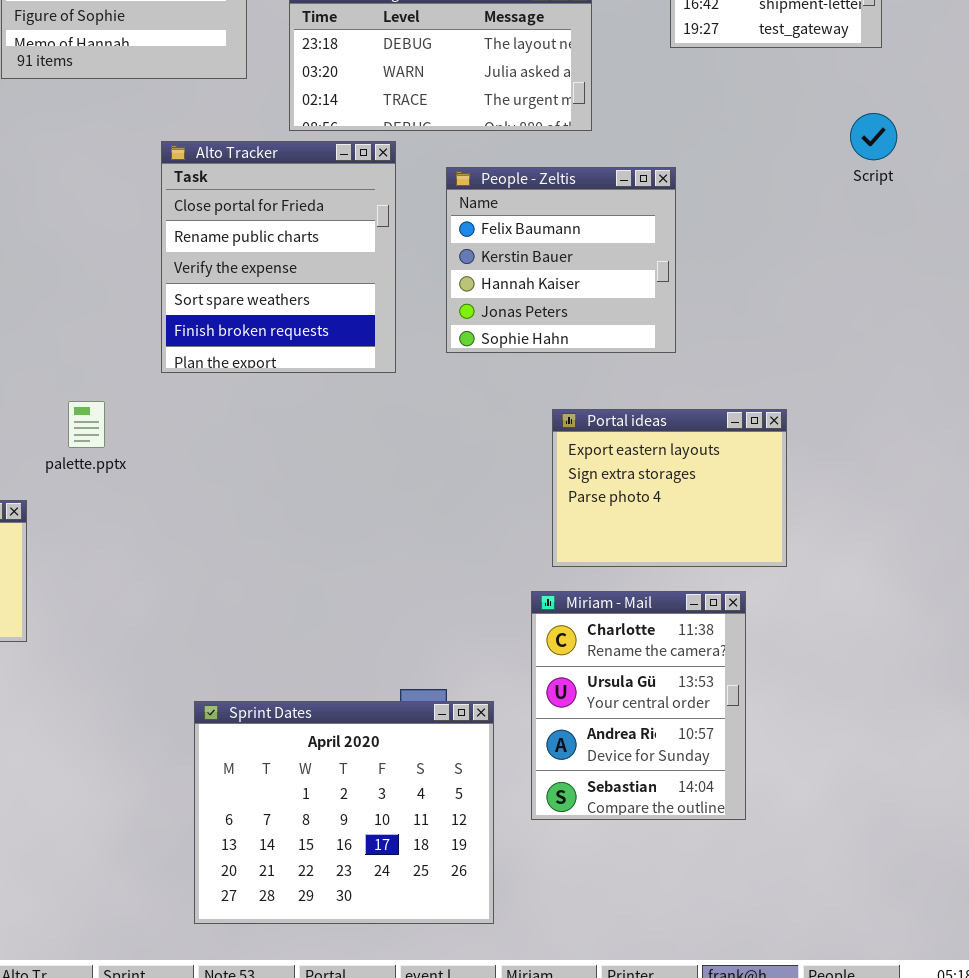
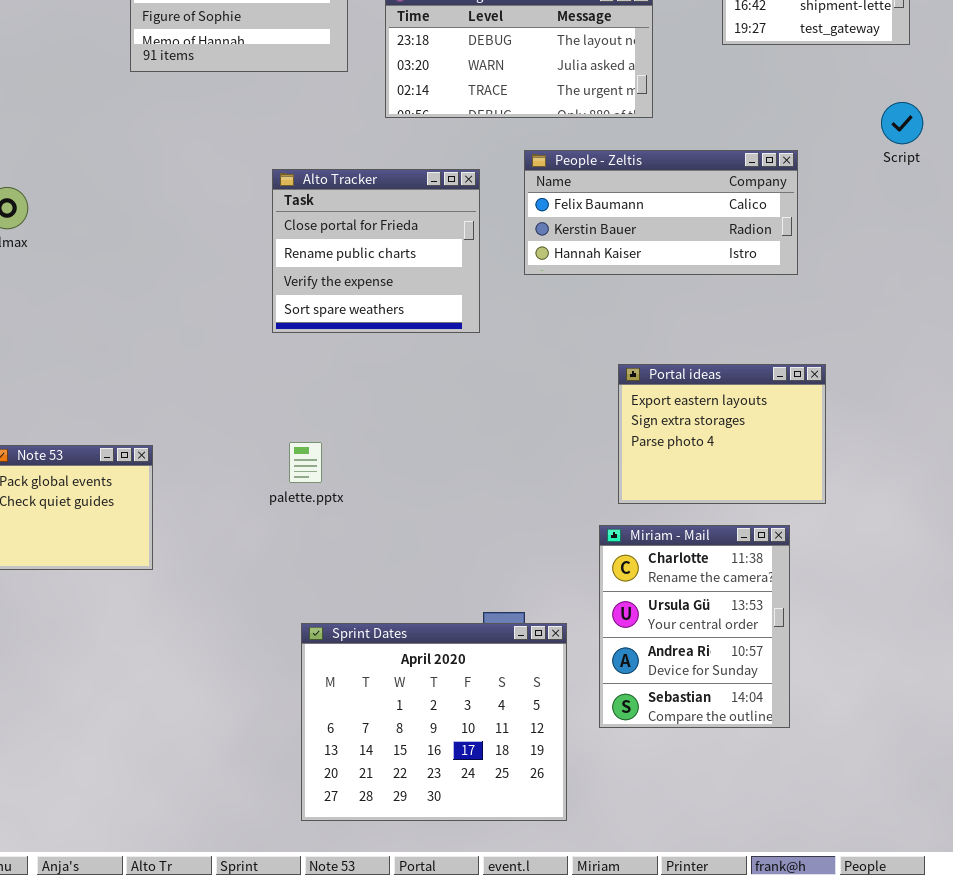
Alto Tracker: [161,141,396,373] -> [272,169,480,333], resized
People - Zeltis: [446,167,676,353] -> [524,150,798,275], resized
palette.pptx: [68,401,105,448] -> [289,442,322,483], moved

